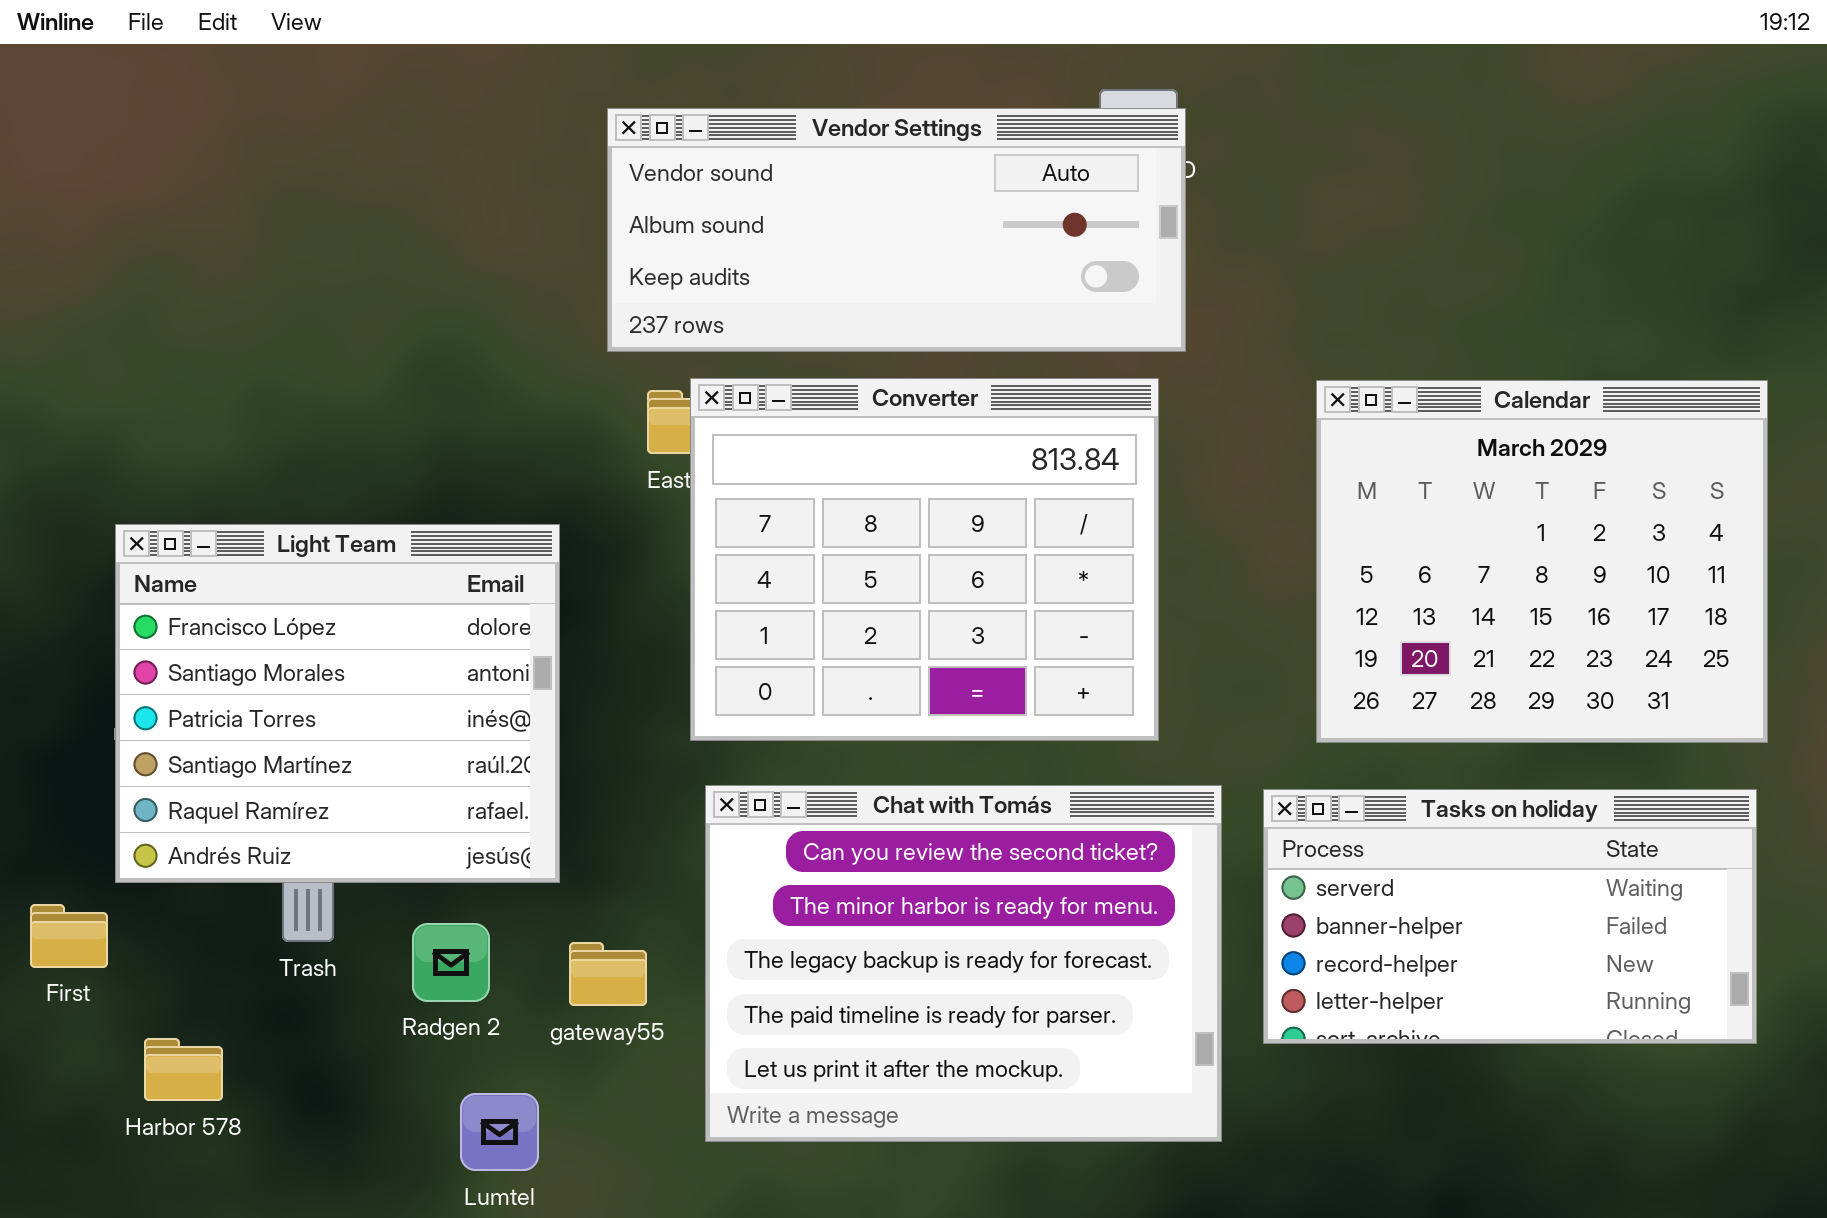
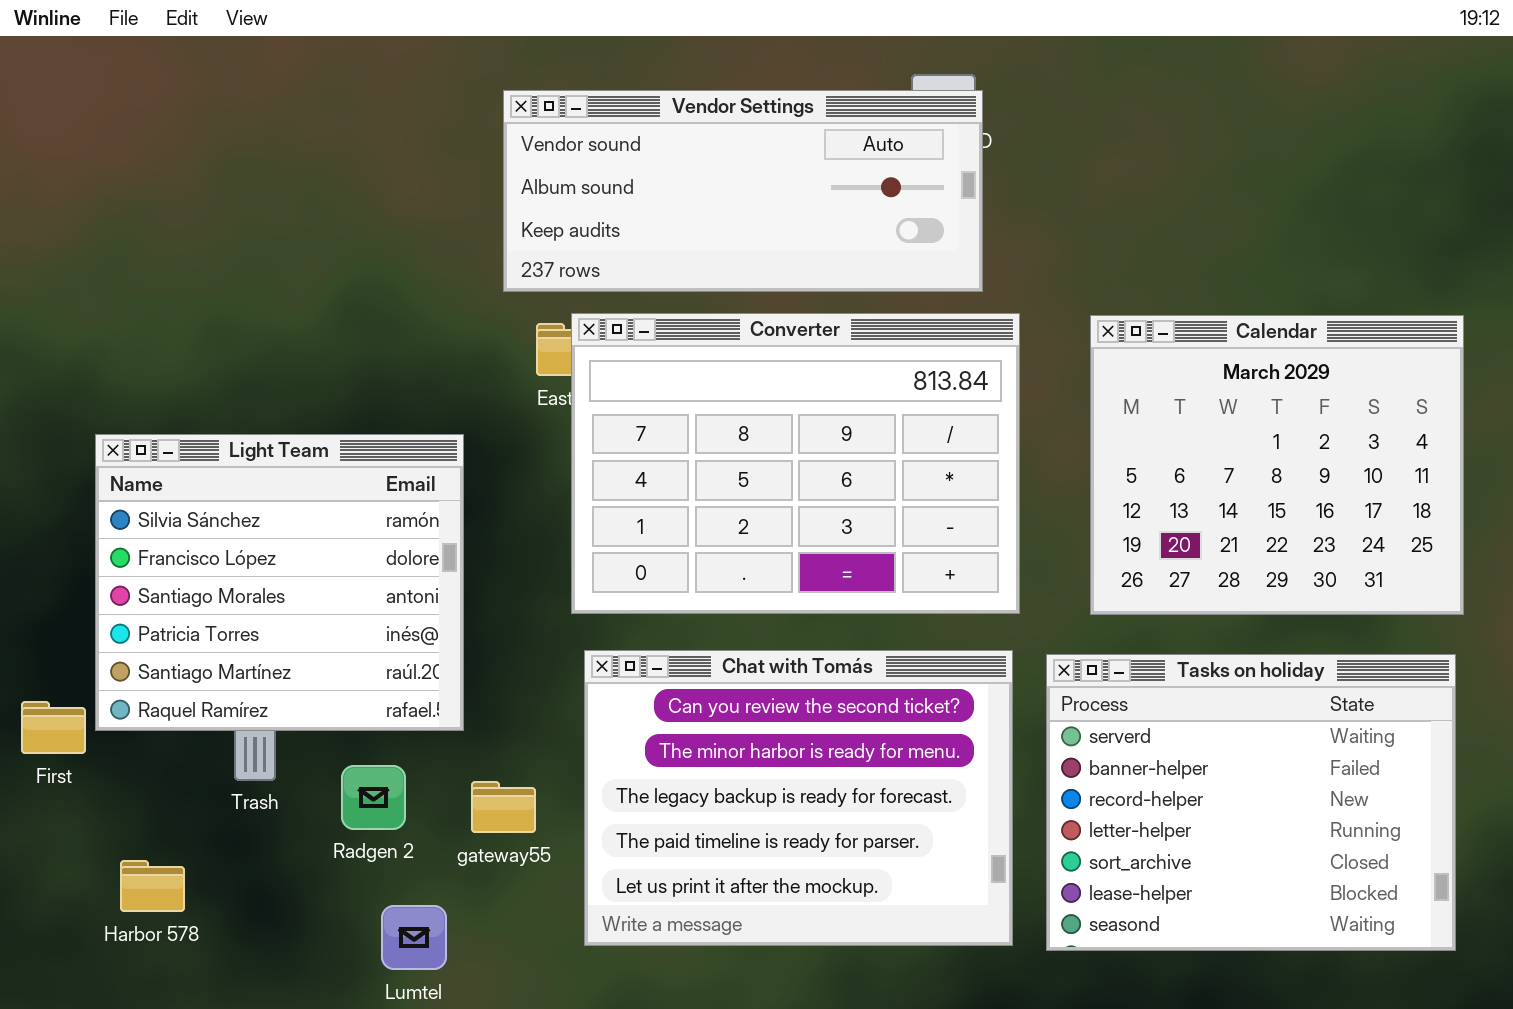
Converter: [690,378,1159,741] -> [571,313,1020,614], resized
Light Team: [115,524,560,883] -> [95,434,464,731], scrolled up 1 row
Tasks on holiday: [1263,789,1757,1044] -> [1046,654,1456,951], resized
First: [30,904,108,968] -> [21,701,86,754], moved

